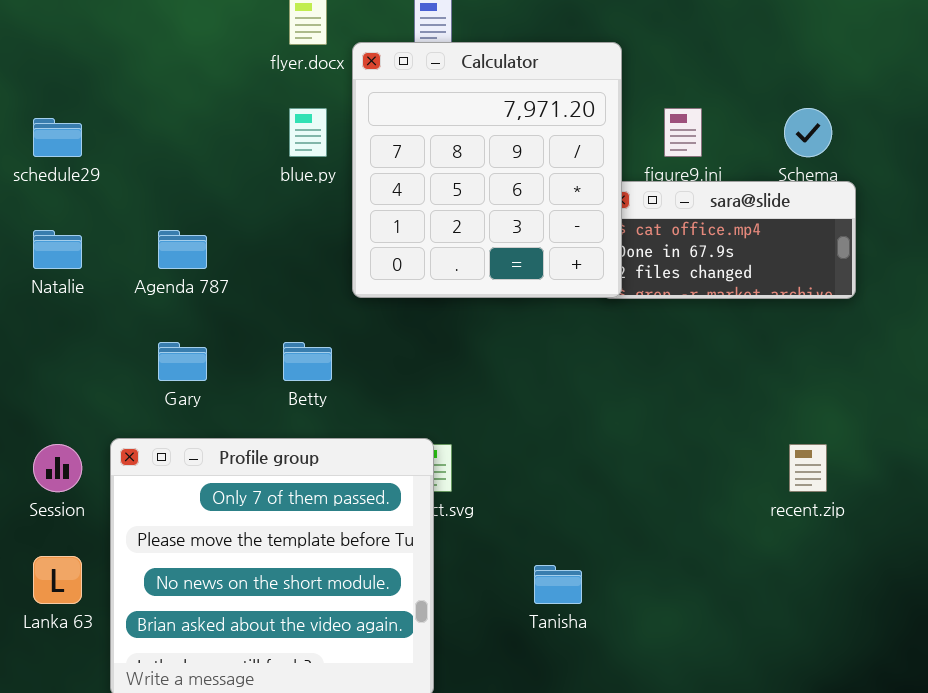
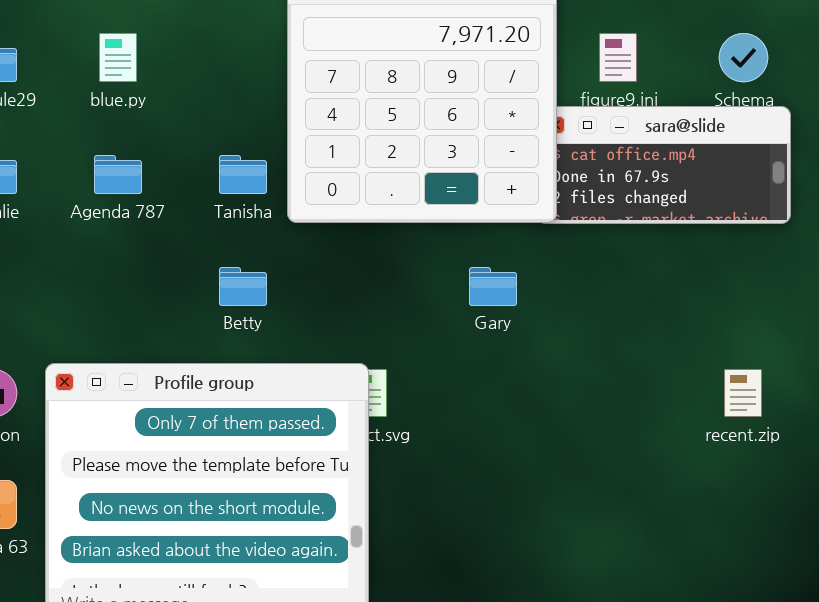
blue.py: [289,108,327,157] -> [99,33,137,82], moved
Gary: [158,342,207,381] -> [469,267,517,306], moved
Tanisha: [534,565,582,604] -> [219,155,267,194], moved

